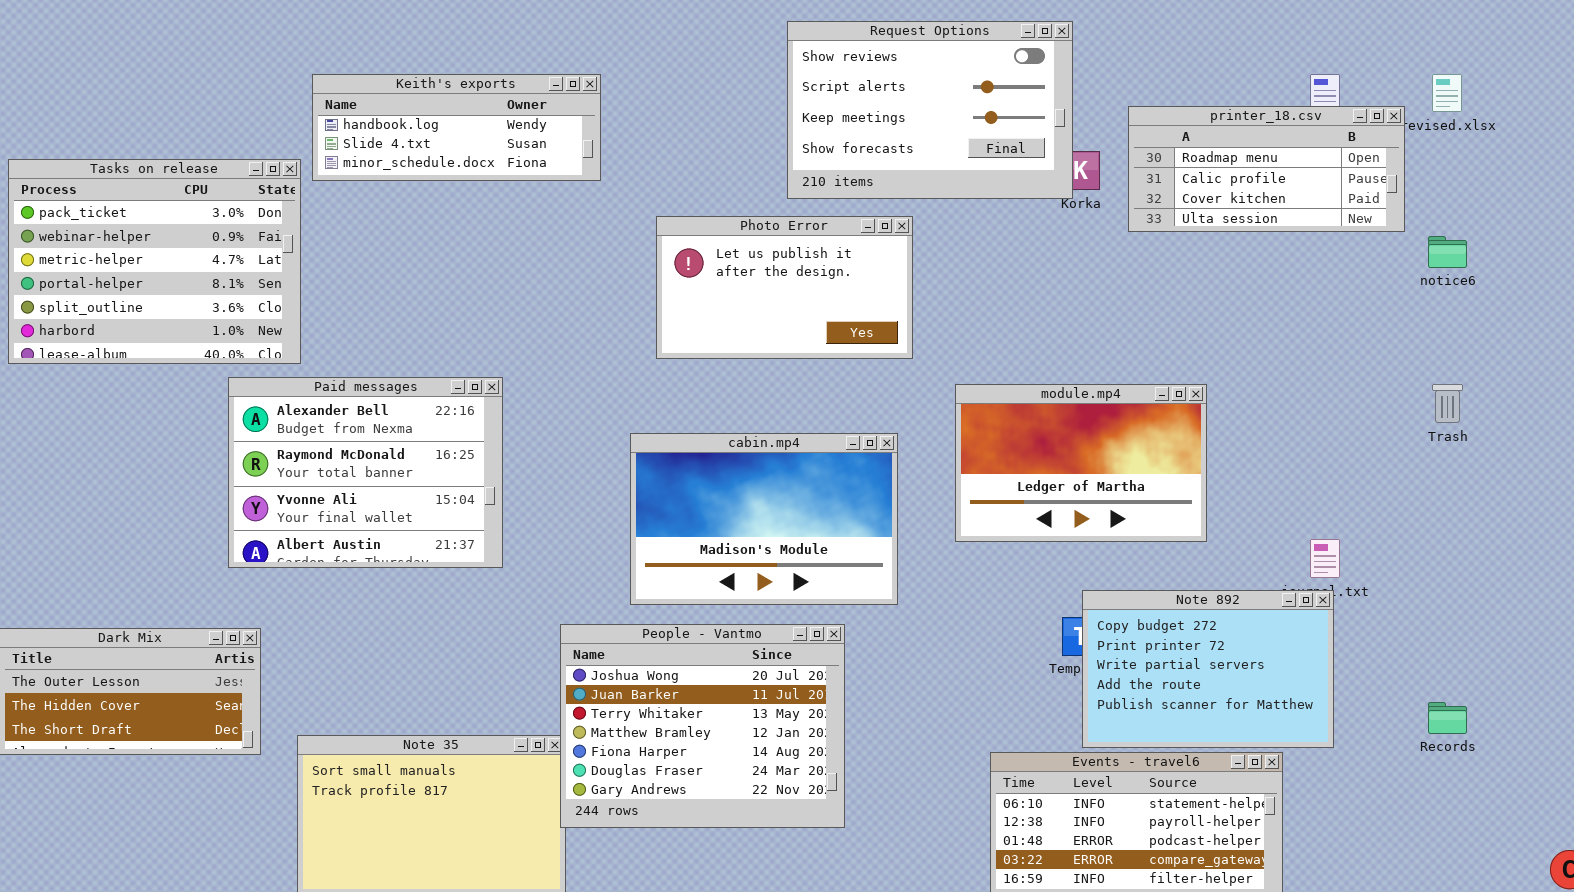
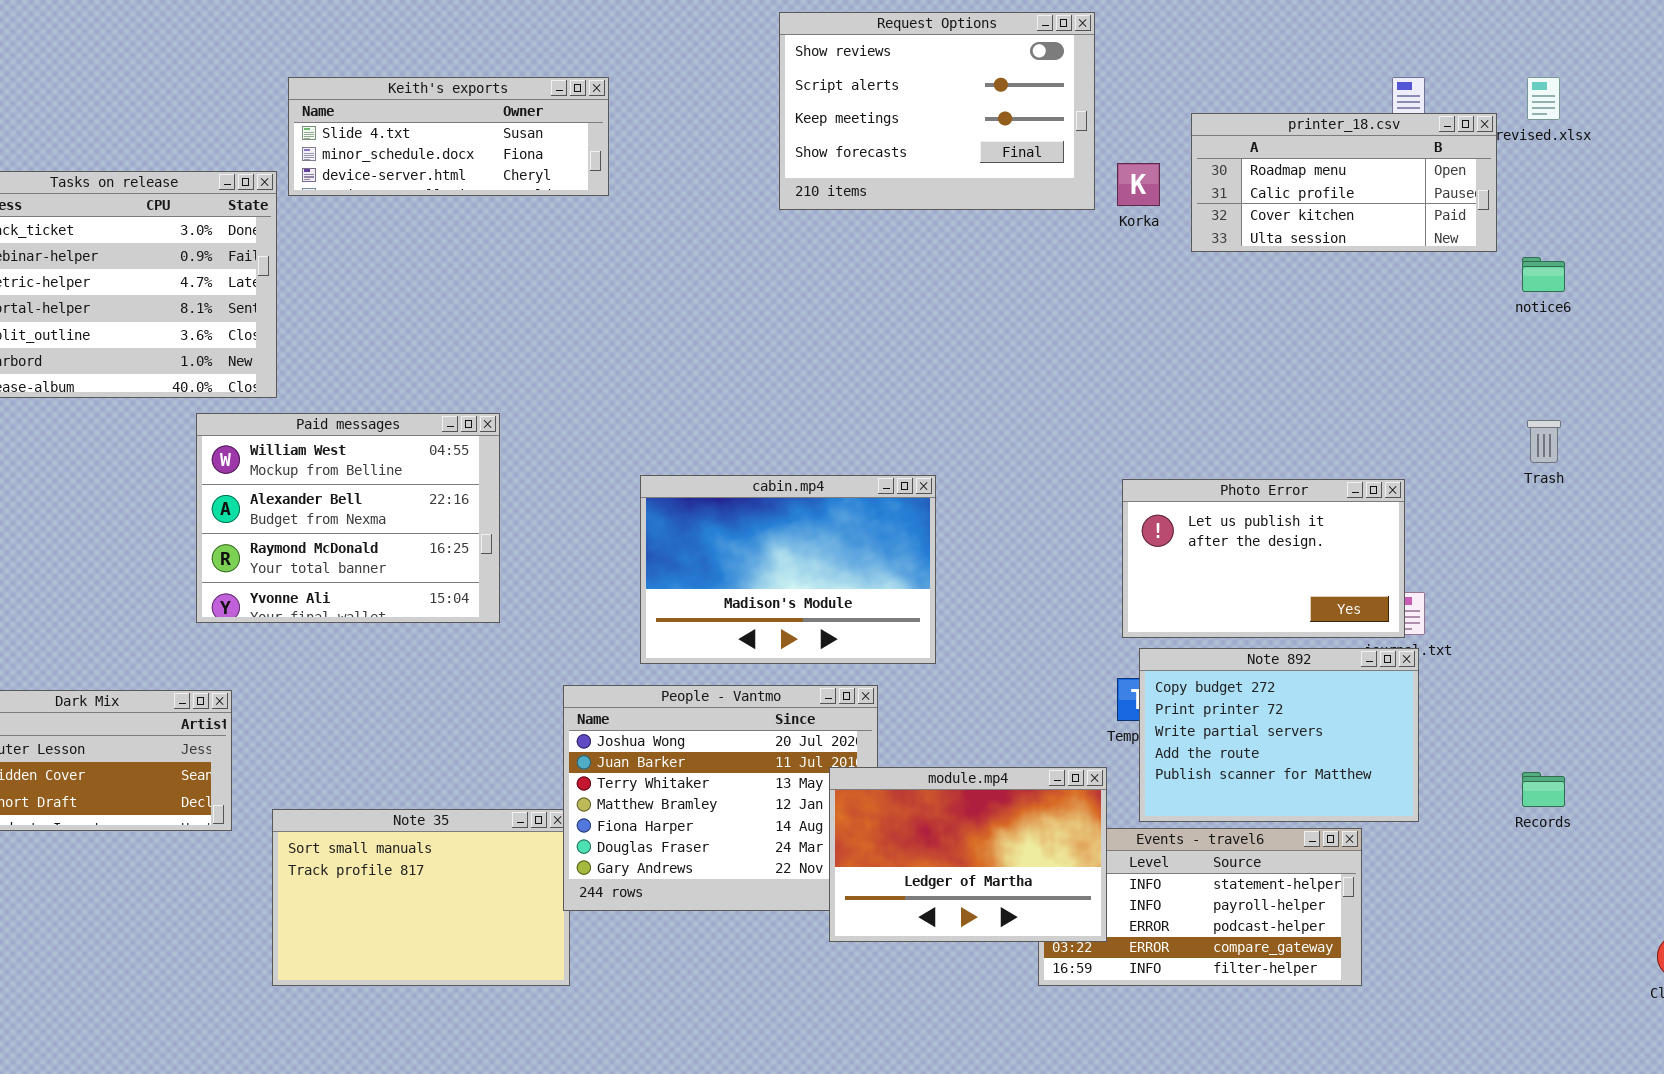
Request Options: [787,21,1073,199] -> [779,12,1095,210], moved
Keith's exports: [312,74,601,181] -> [288,77,609,196], scrolled down 1 row
Photo Error: [656,216,913,359] -> [1122,479,1405,638], moved
Paid messages: [228,377,503,568] -> [196,413,500,623], scrolled up 1 row
module.mp4: [955,384,1207,542] -> [829,767,1107,942], moved

